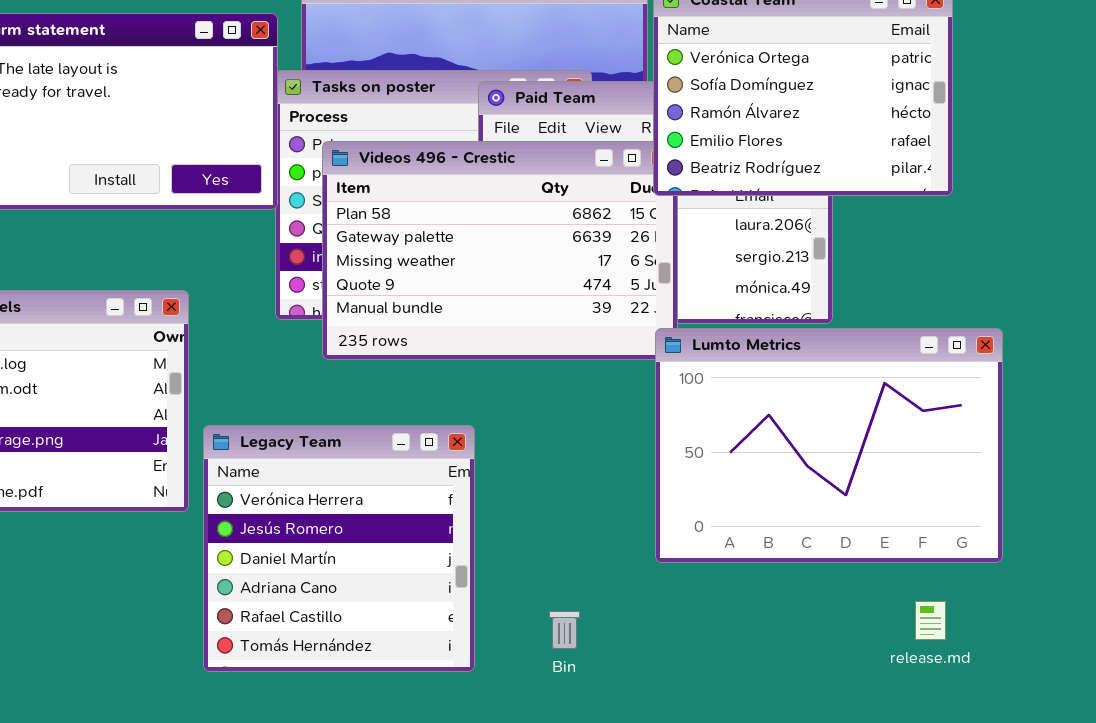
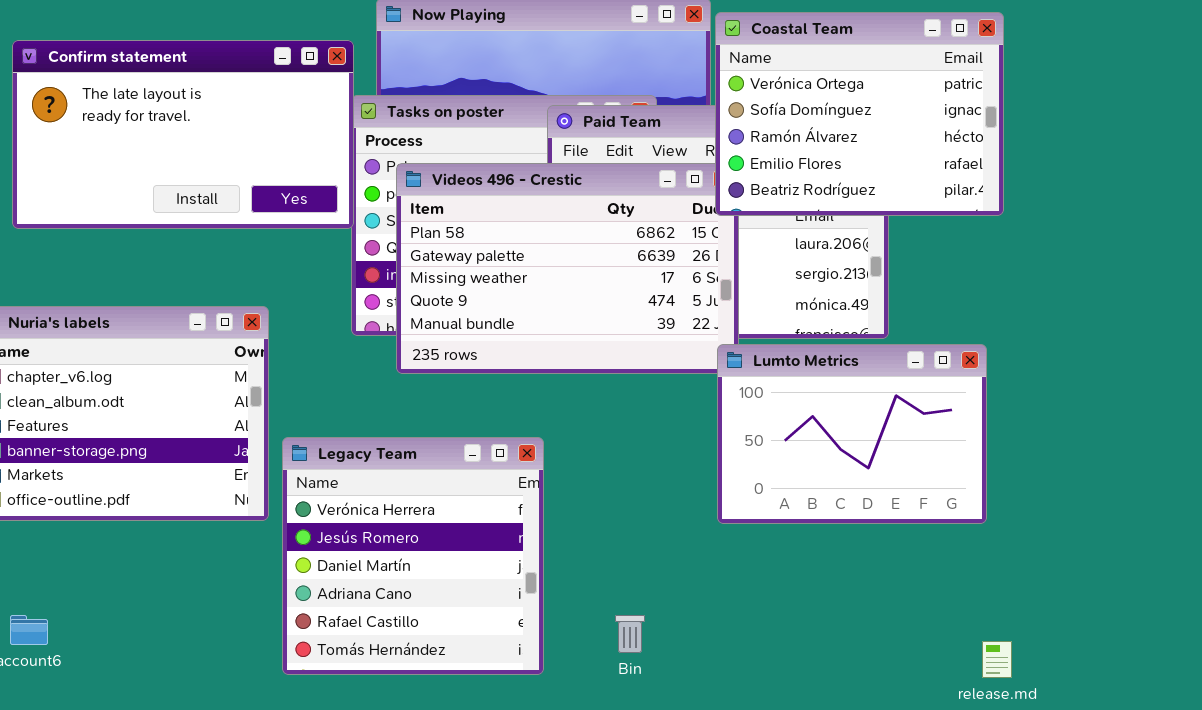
Lumto Metrics: [655,328,1003,563] -> [717,344,987,524], resized
release.md: [915,601,946,640] -> [982,641,1012,678], moved

